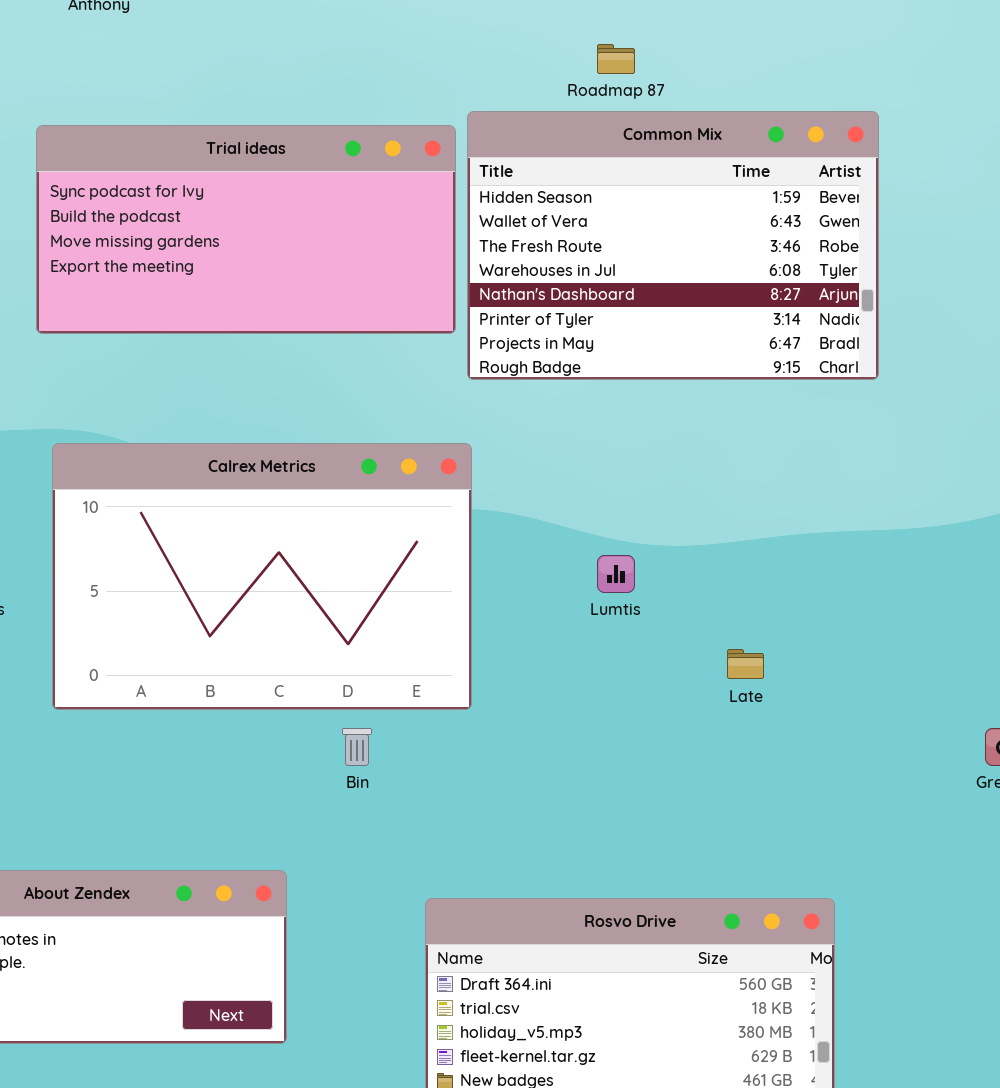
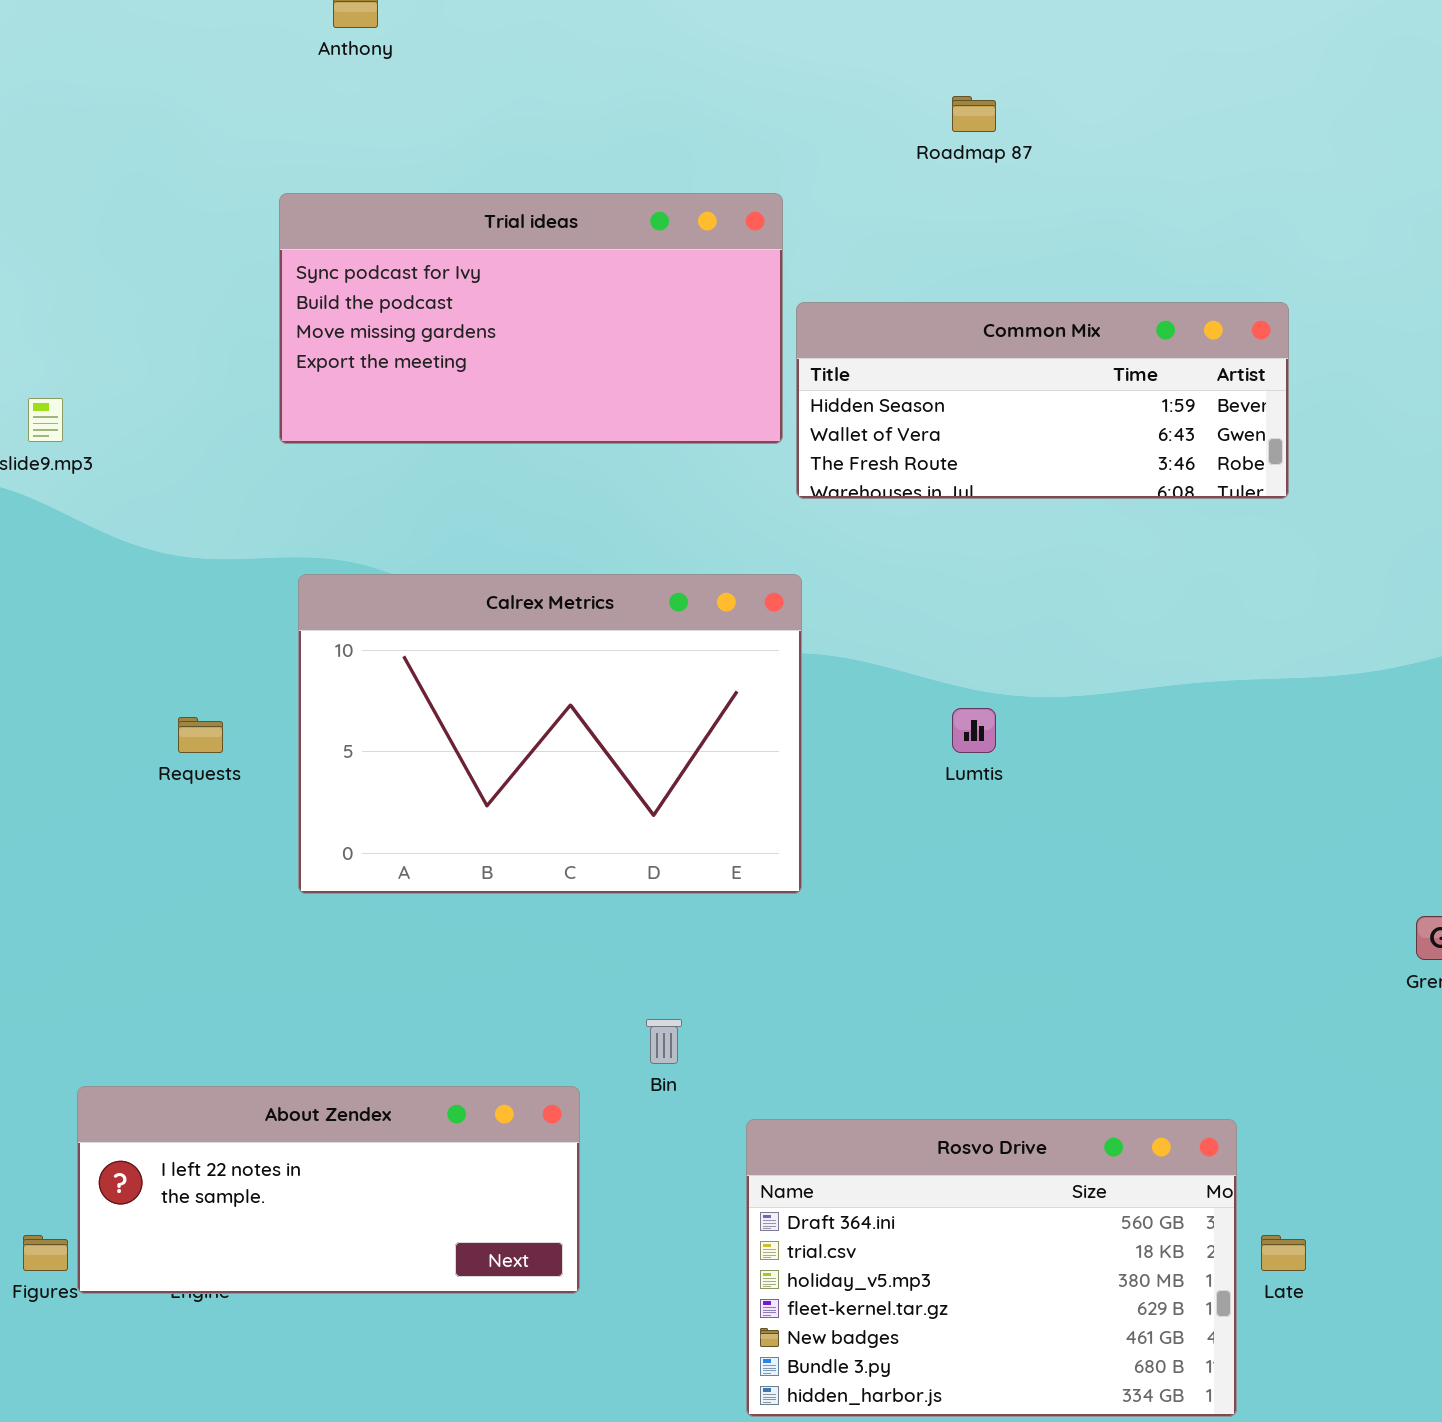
Common Mix: [467,111,879,380] -> [796,302,1289,499], resized
Late: [727,649,764,679] -> [1261,1235,1306,1271], moved
Bin: [342,728,372,766] -> [646,1019,682,1064], moved

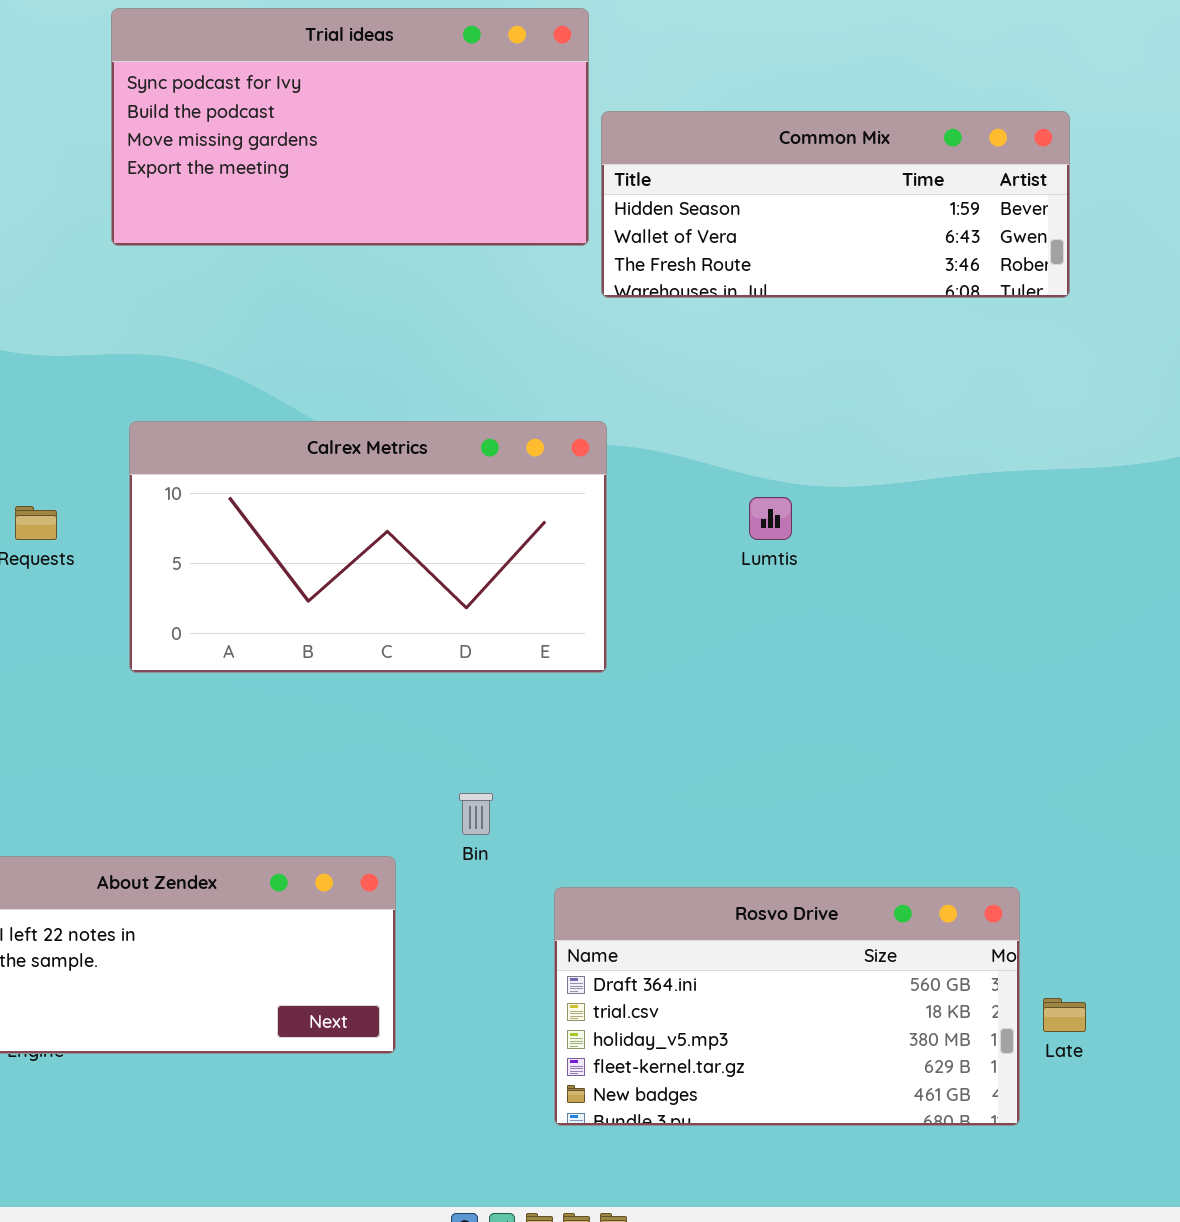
Calrex Metrics: [298,574,802,894] -> [129,421,607,673], resized
Rosvo Drive: [746,1119,1237,1417] -> [554,887,1020,1126], resized

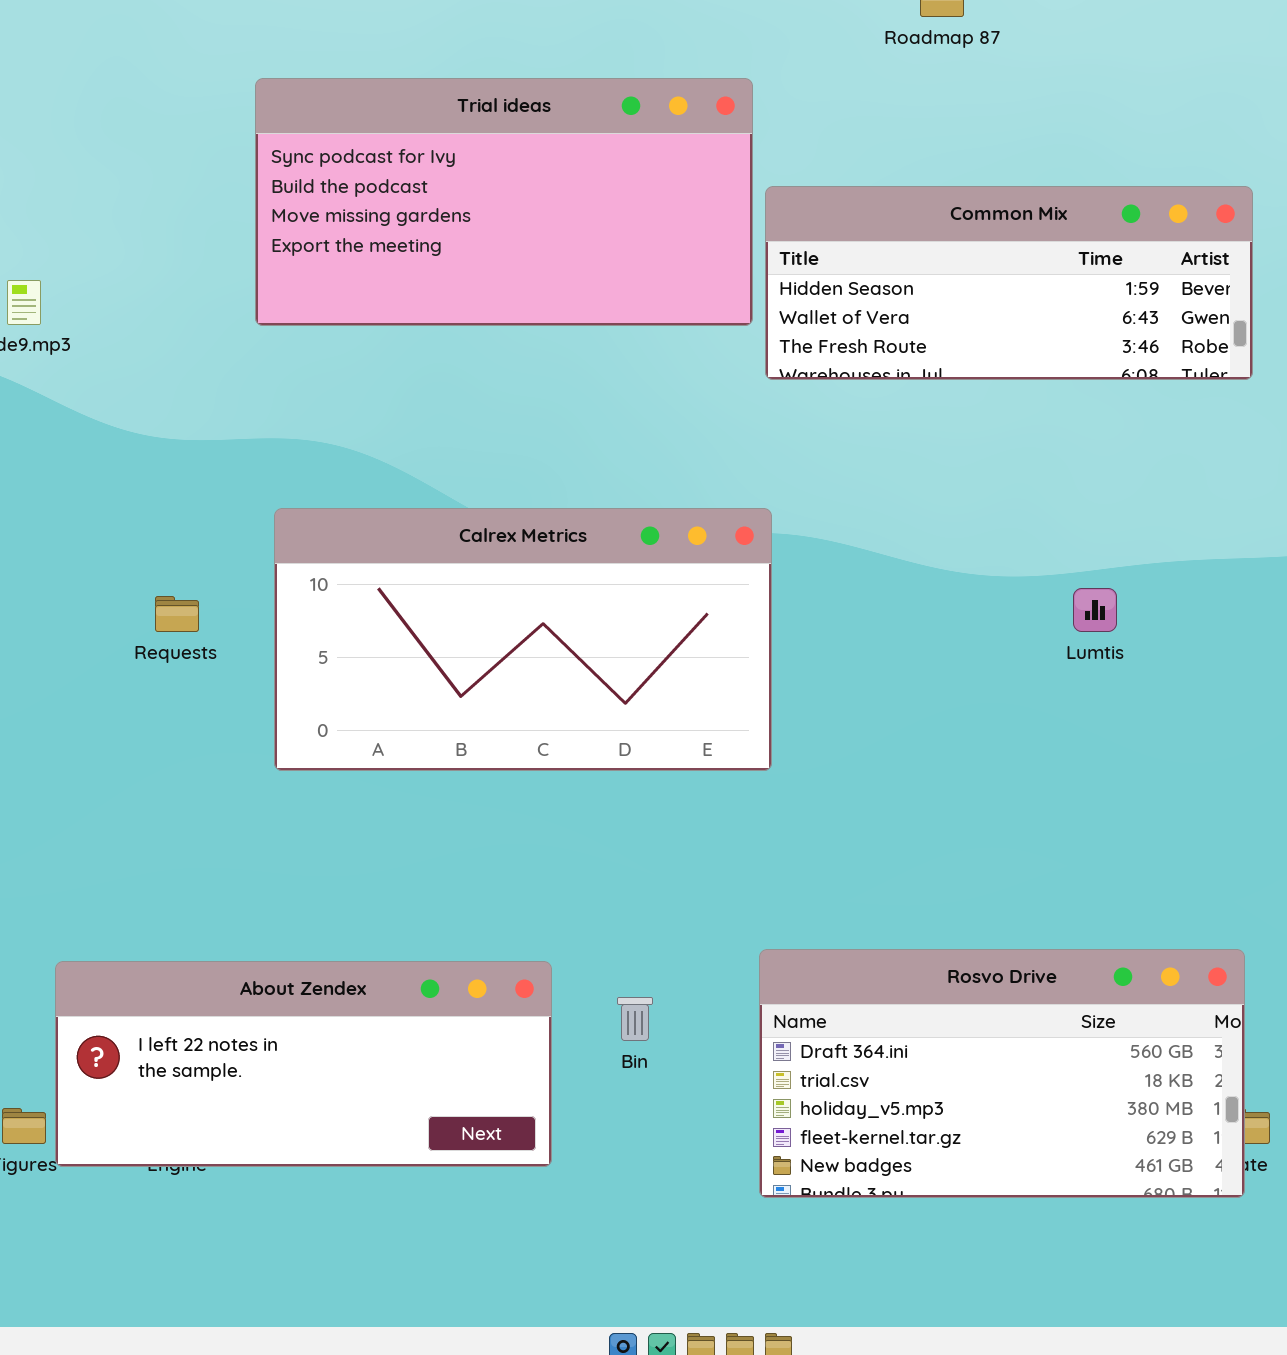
Lumtis: [749,497,792,540] -> [1073,588,1117,632], moved
Bin: [459,793,493,835] -> [617,997,653,1041], moved
Rosvo Drive: [554,887,1020,1126] -> [759,949,1245,1198], moved

